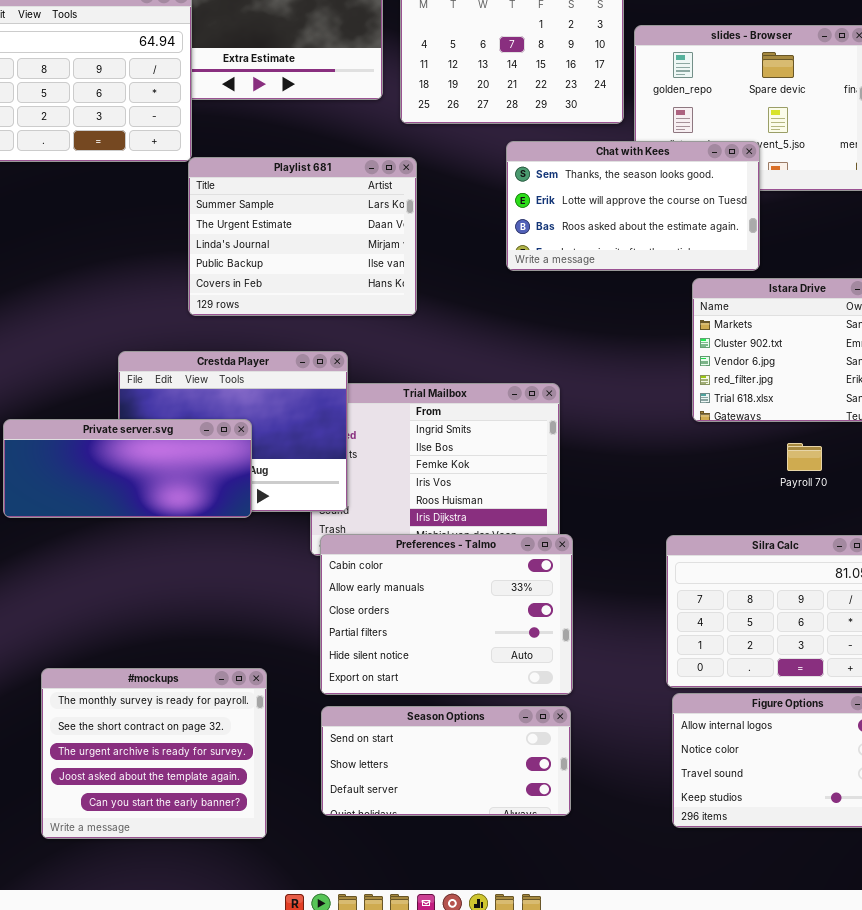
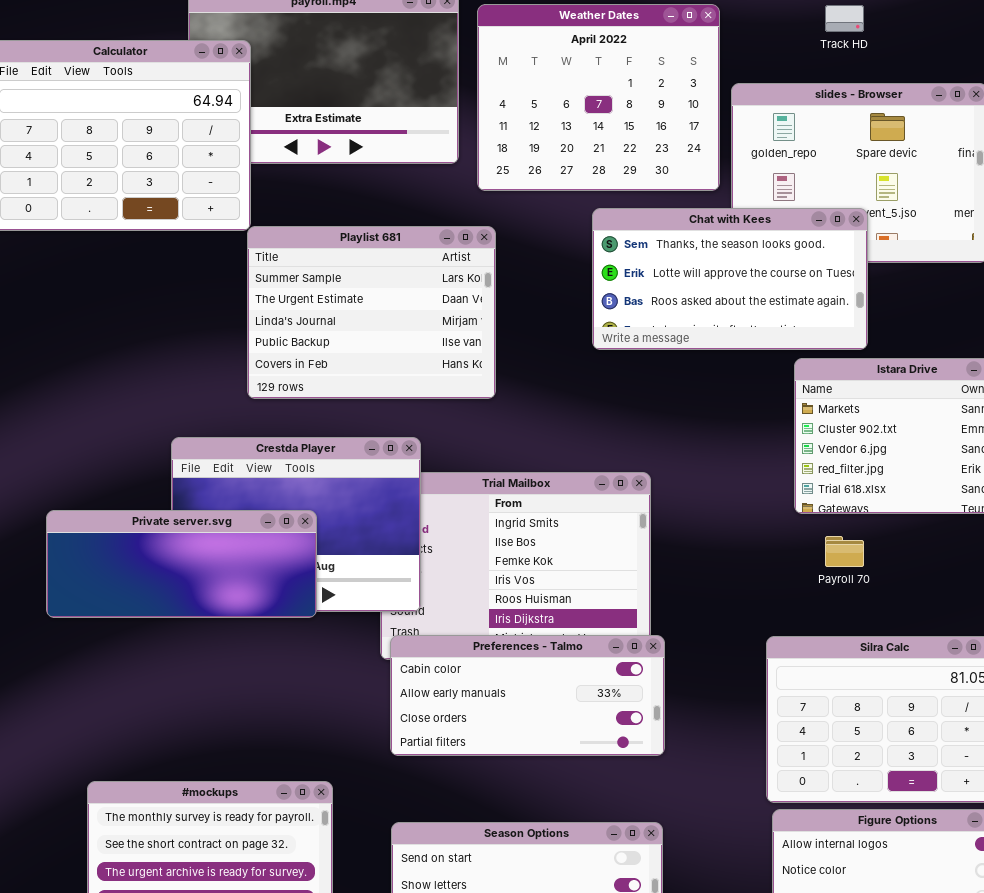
Payroll 70: [787,443,822,471] -> [825,536,864,567], moved
Preferences - Talmo: [320,534,573,695] -> [390,635,665,756], resized

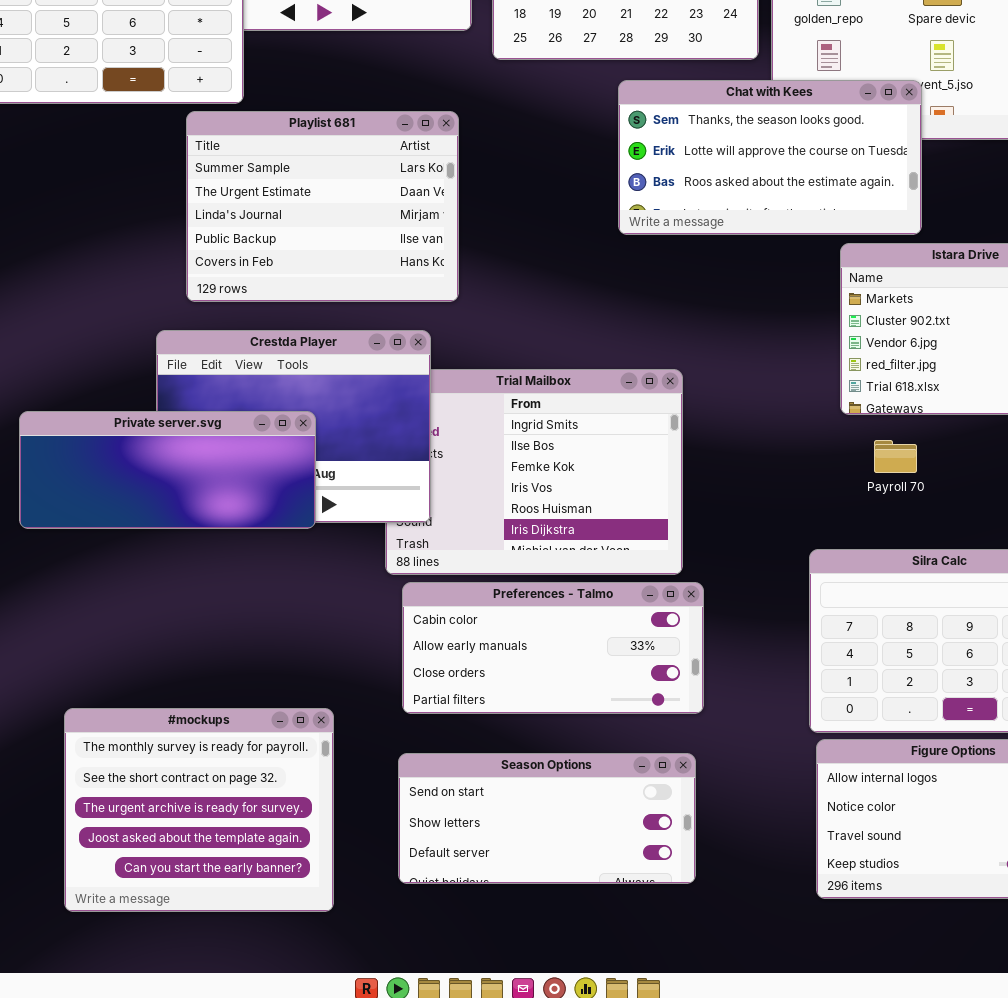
Playlist 681: [247,226,496,399] -> [186,111,459,302], moved
Preferences - Talmo: [390,635,665,756] -> [402,582,704,714], moved

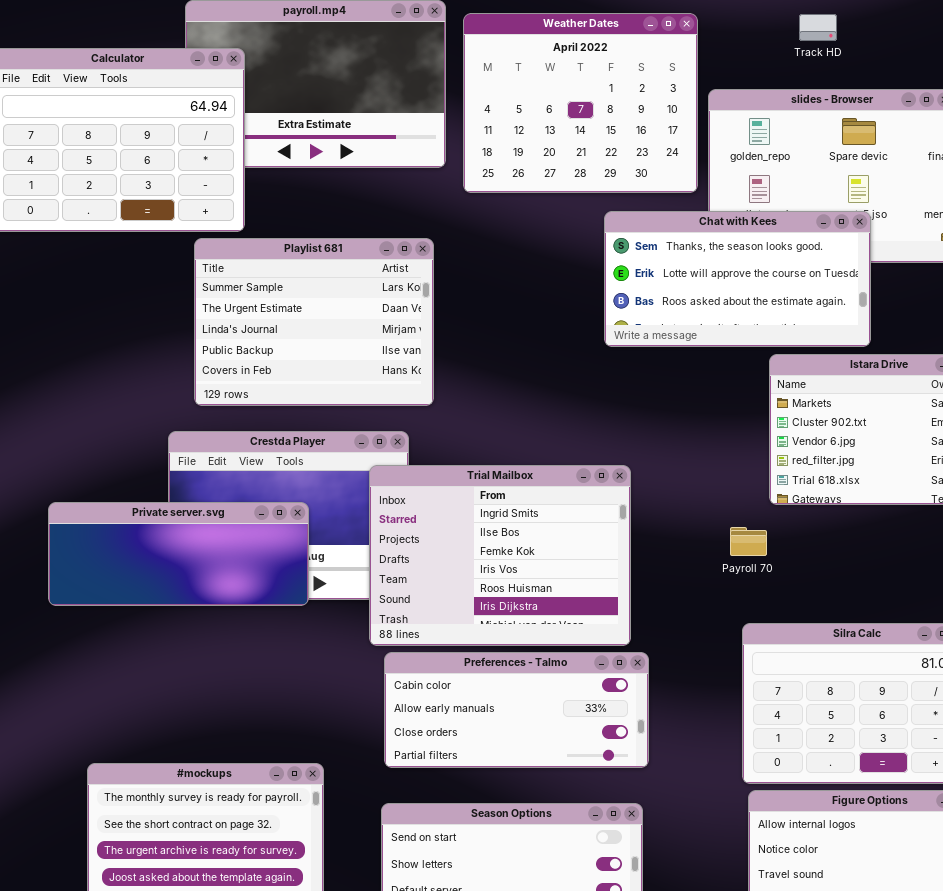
Chat with Kees: [618,80,922,235] -> [604,211,871,347], moved
Trial Mailbox: [385,369,683,575] -> [369,465,631,646], raised
Payroll 70: [874,440,917,473] -> [730,527,767,556], moved

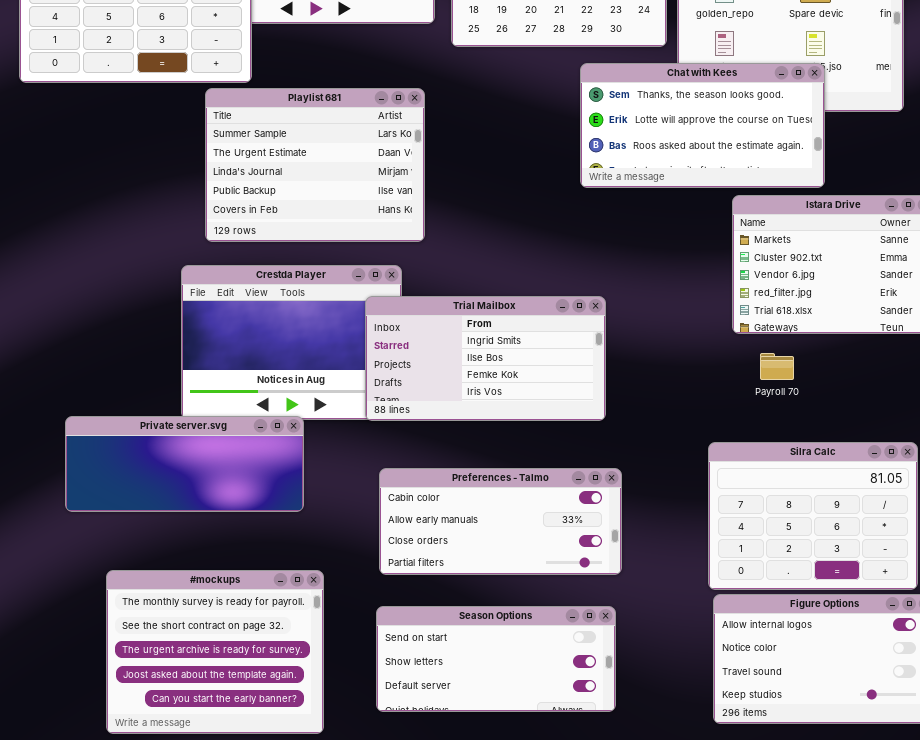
Trial Mailbox: [369,465,631,646] -> [365,296,606,421], resized
Private server.svg: [48,502,309,606] -> [65,416,304,512], moved
Payroll 70: [730,527,767,556] -> [760,353,794,380], moved

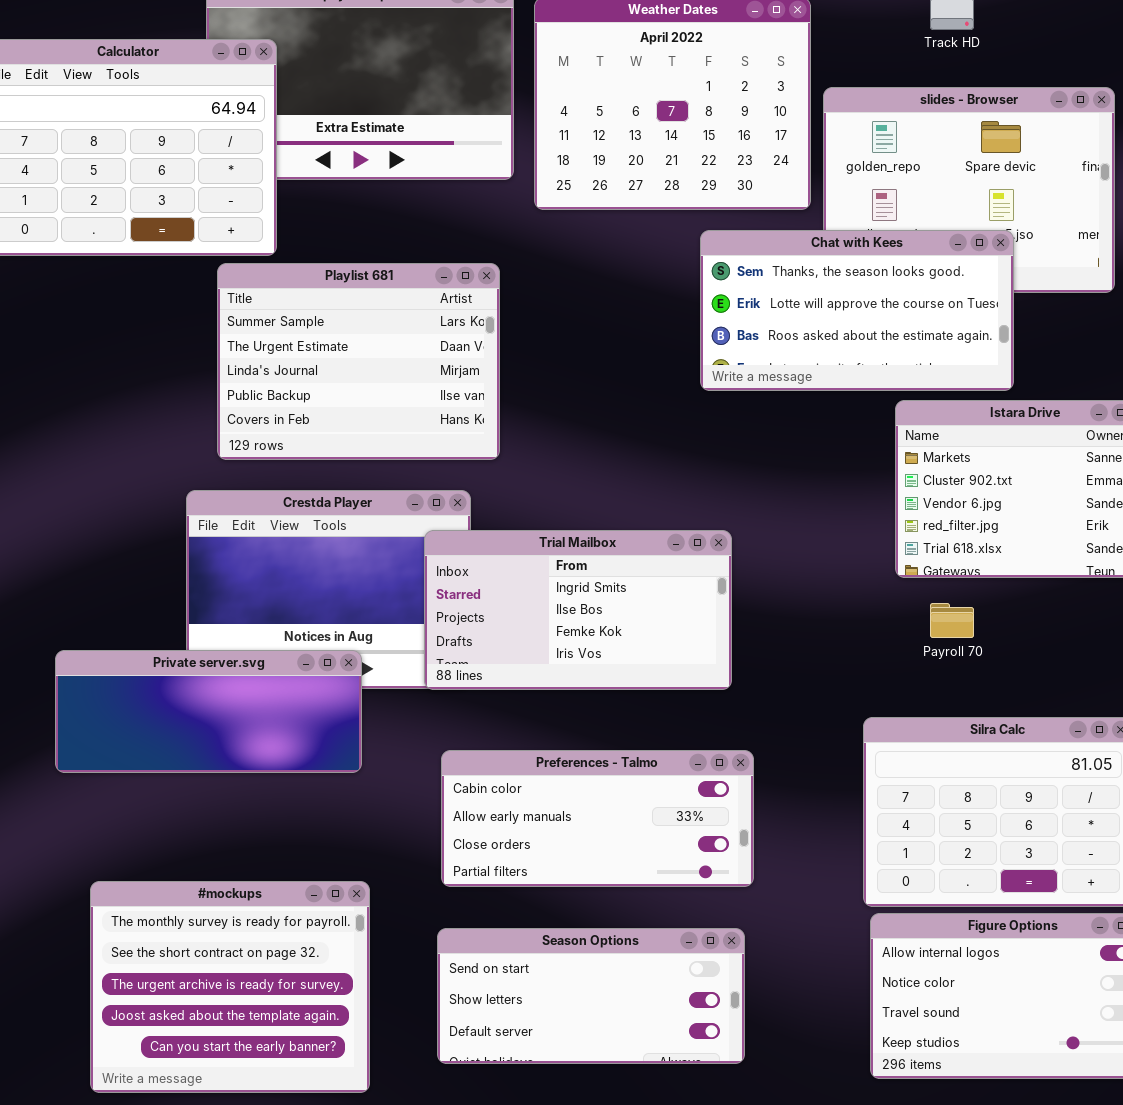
Private server.svg: [65,416,304,512] -> [55,650,362,773], moved

